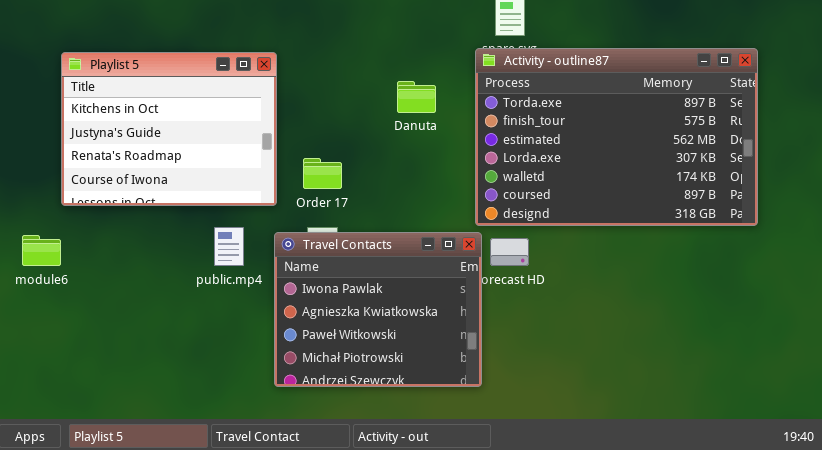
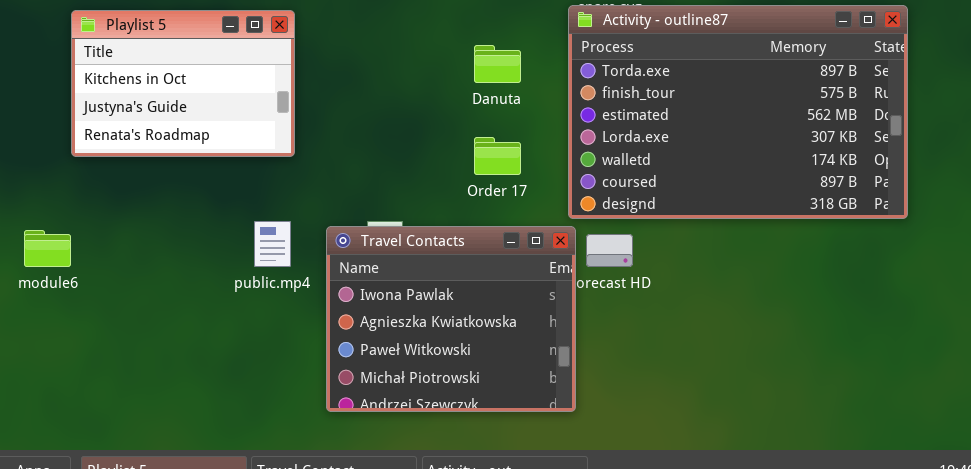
Playlist 5: [61,52,277,206] -> [71,10,295,157], resized
Order 17: [303,158,342,189] -> [474,137,521,175], moved

